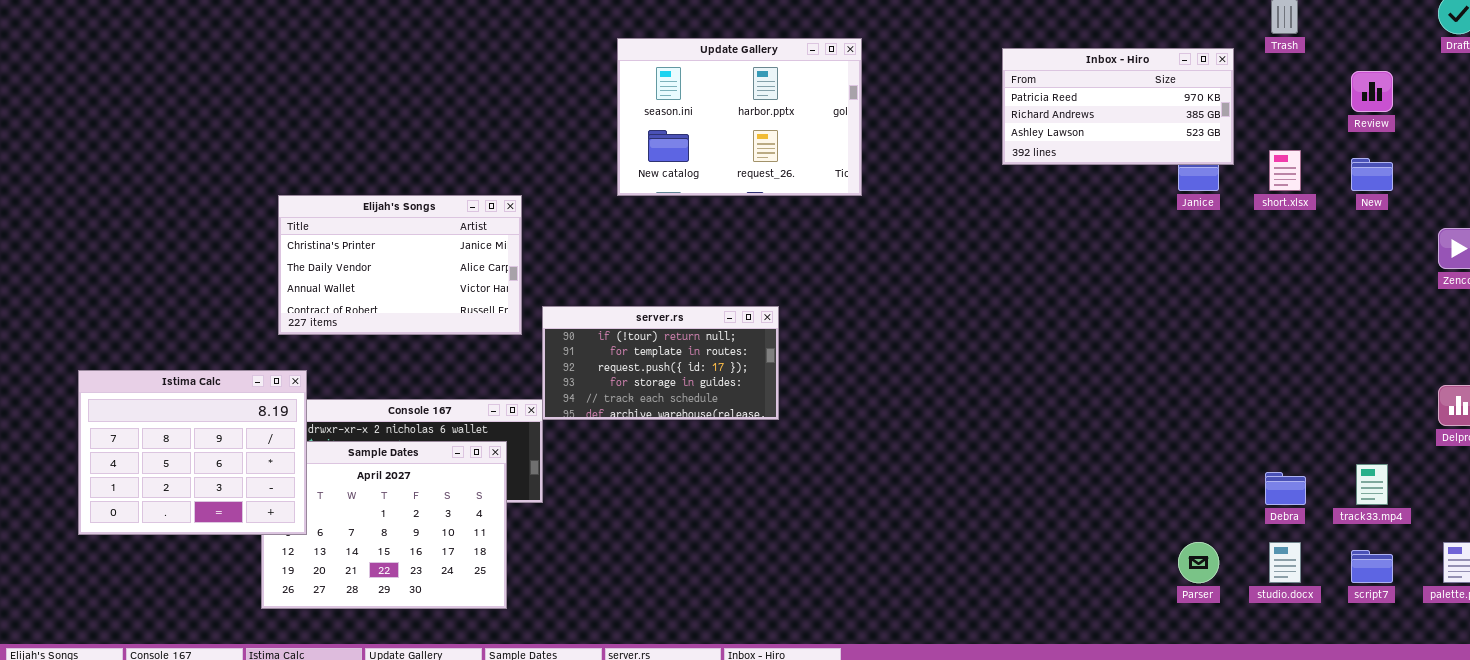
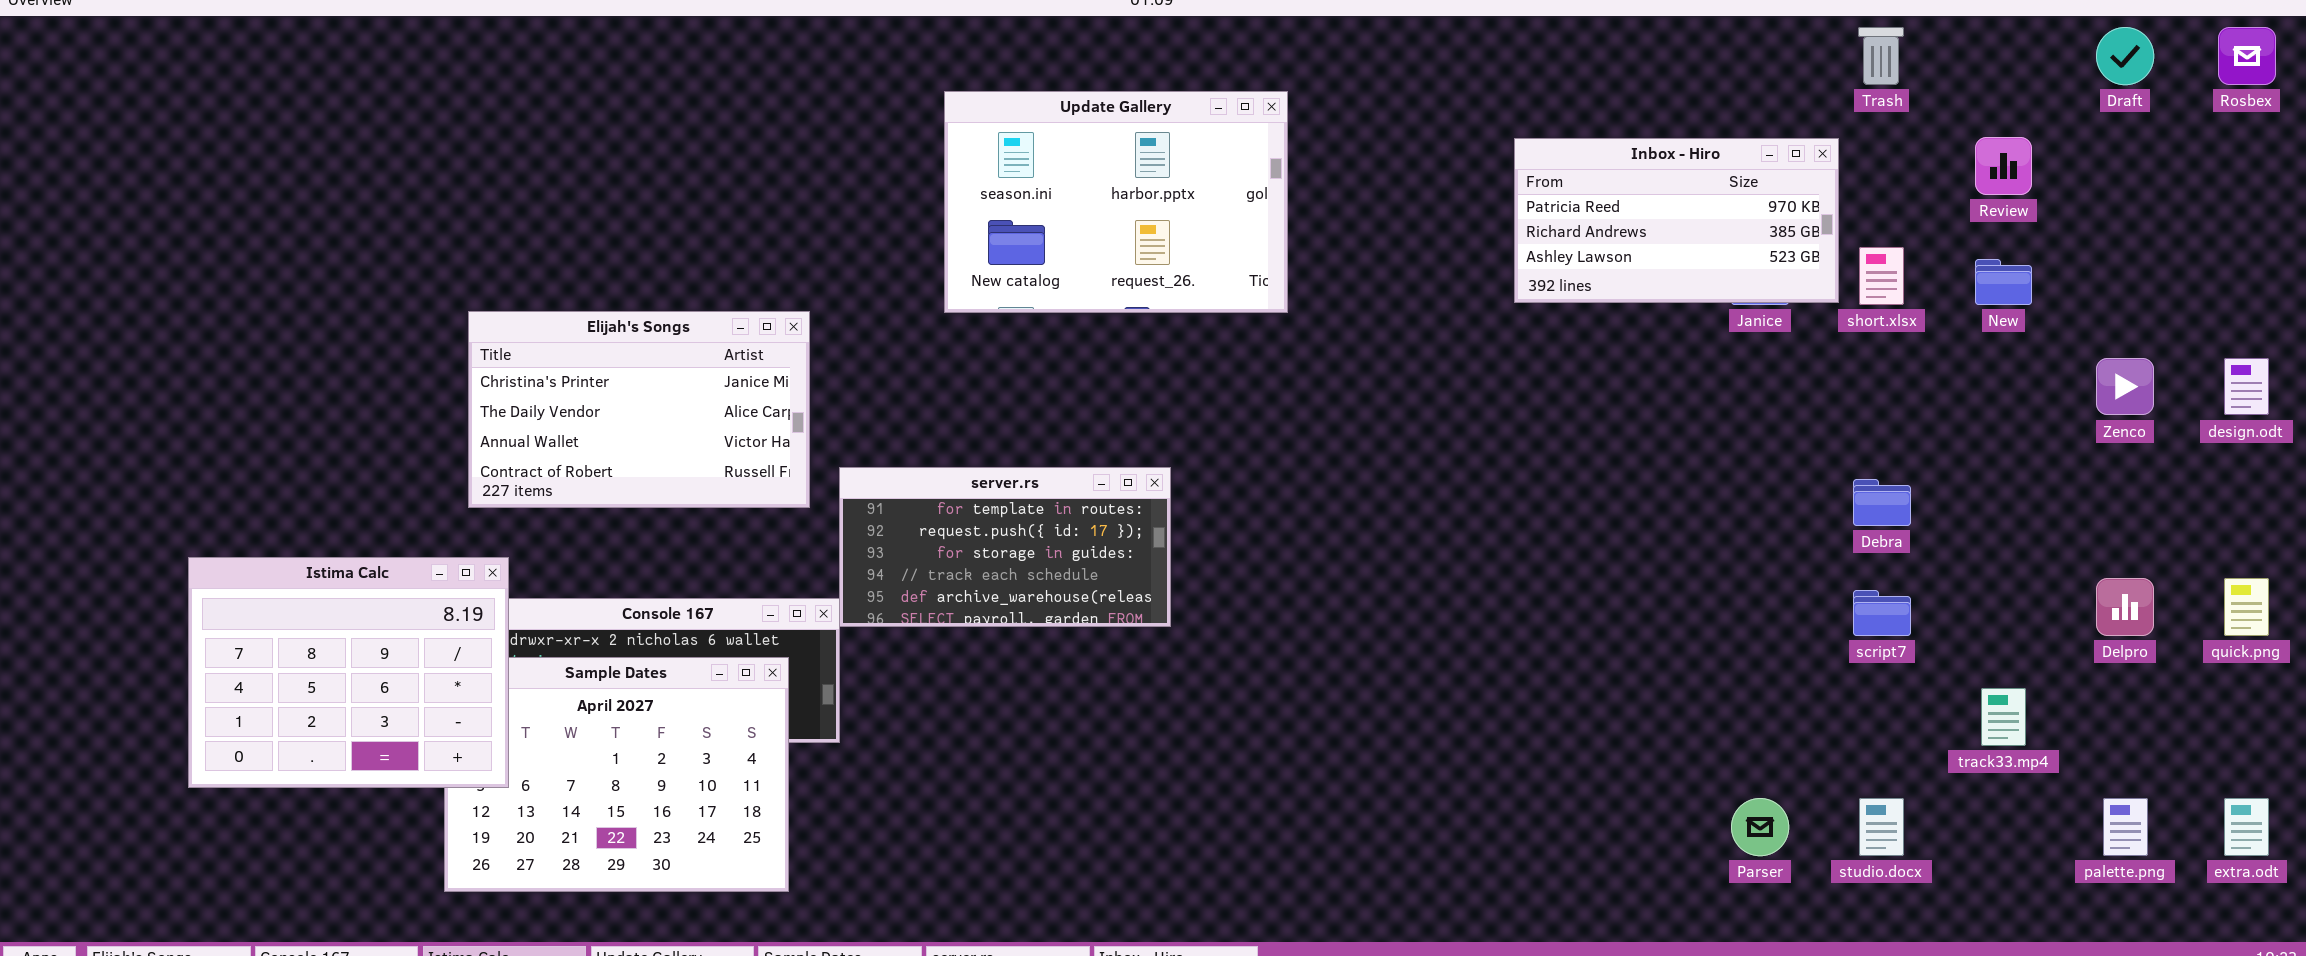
Inbox - Hiro: [1002,48,1234,165] -> [1514,138,1839,303], moved
server.rs: [542,306,779,420] -> [839,467,1171,627], scrolled down 1 row
Debra: [1265,472,1306,505] -> [1853,479,1911,526], moved
script7: [1351,550,1393,583] -> [1853,590,1911,636], moved

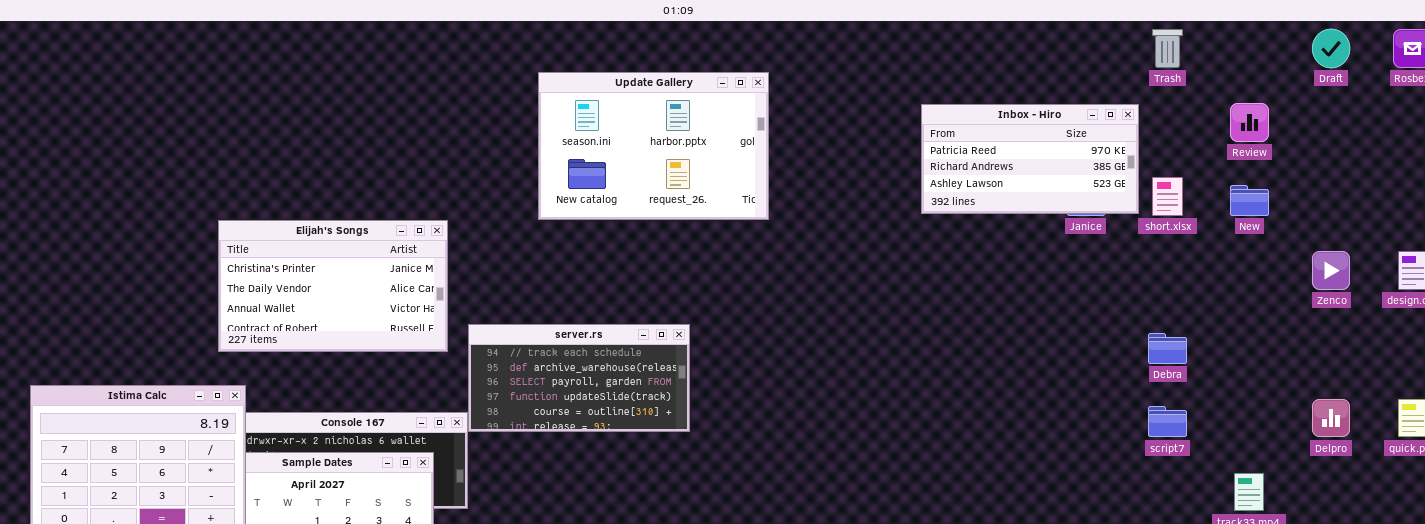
server.rs: [839,467,1171,627] -> [468,324,690,432], scrolled down 3 rows

